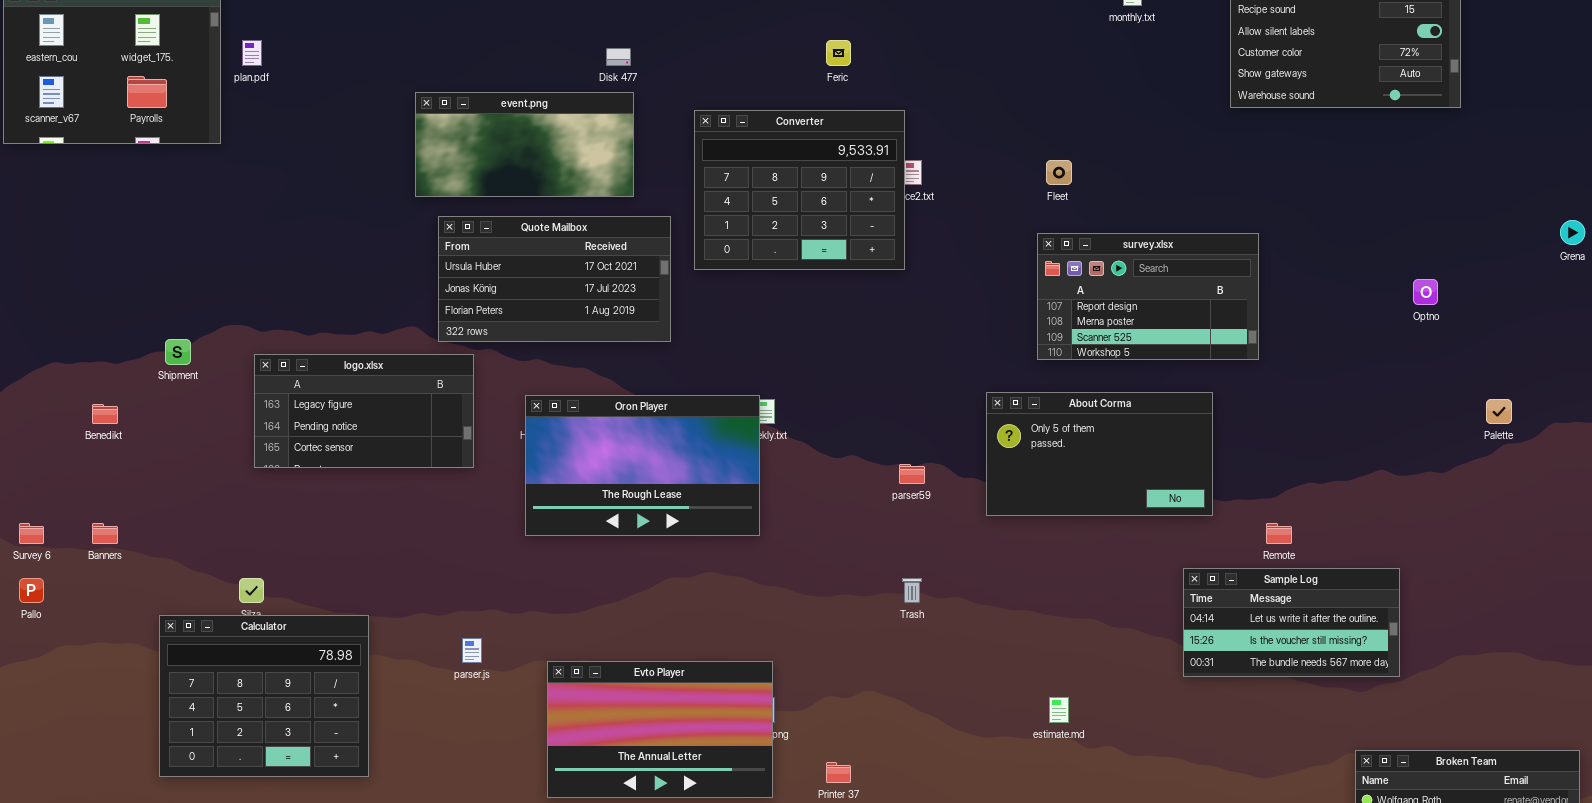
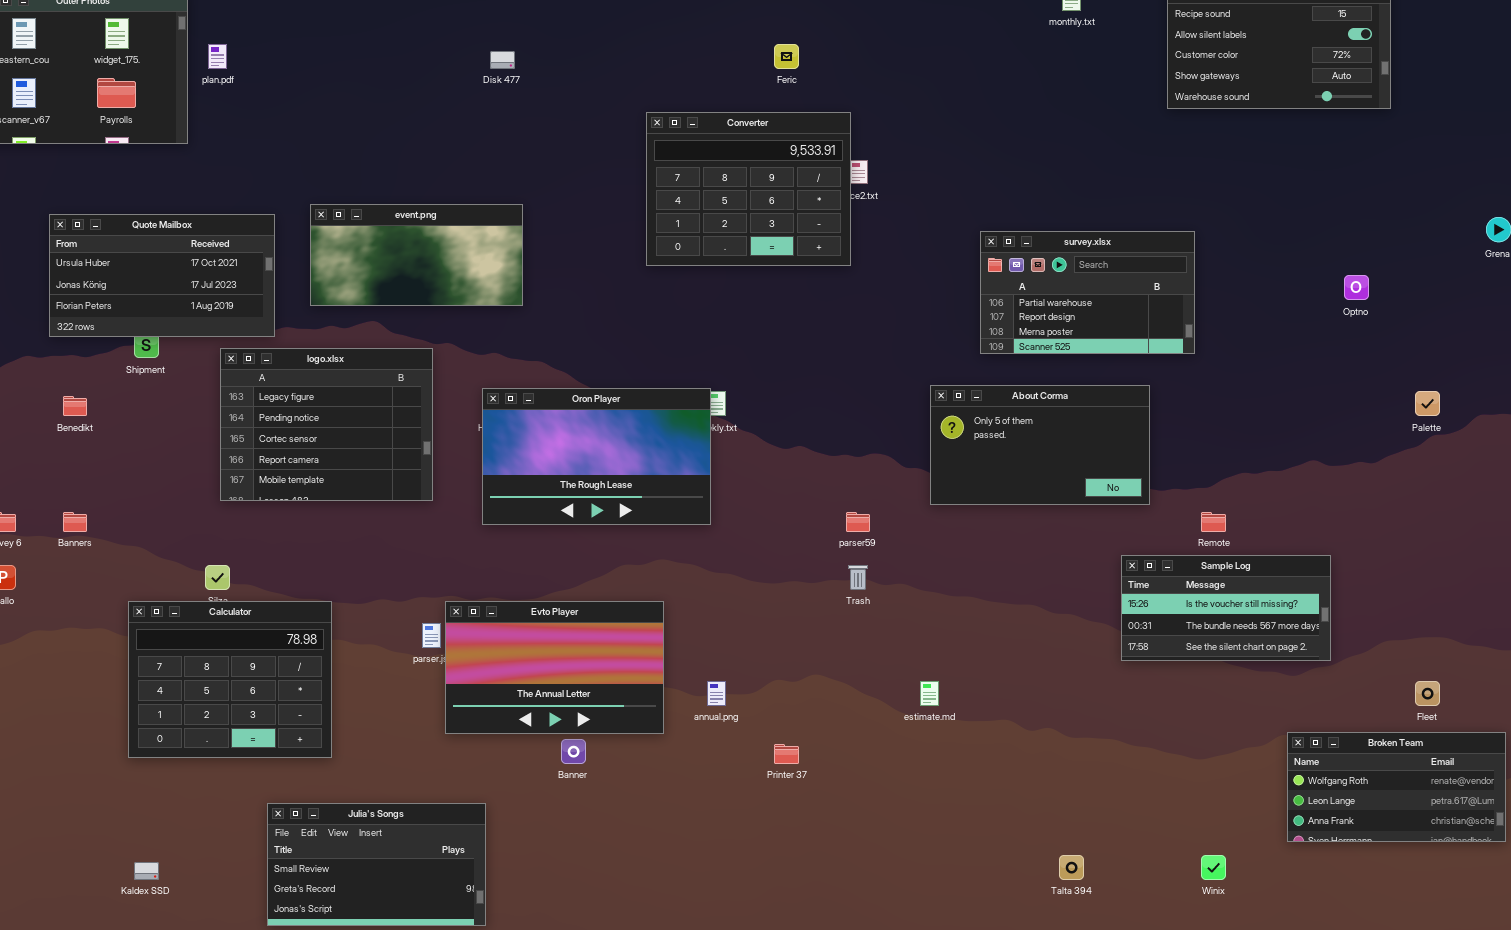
Disk 477: [606,48,631,66] -> [490,51,515,69], moved
event.png: [415,92,634,197] -> [310,204,523,306], moved
Fleet: [1046,160,1072,185] -> [1415,681,1440,706], moved
Quote Mailbox: [438,216,671,342] -> [49,214,275,337], moved
survey.xlsx: [1037,233,1259,360] -> [980,231,1195,354], scrolled up 1 row
logo.xlsx: [254,354,474,468] -> [220,348,433,501], resized
parser59: [899,464,925,484] -> [846,512,870,532], moved
Sample Log: [1183,568,1400,677] -> [1121,555,1331,661], scrolled down 1 row
Evto Player: [547,661,773,798] -> [445,601,664,734], moved
estimate.md: [1049,697,1069,723] -> [920,681,939,706], moved

